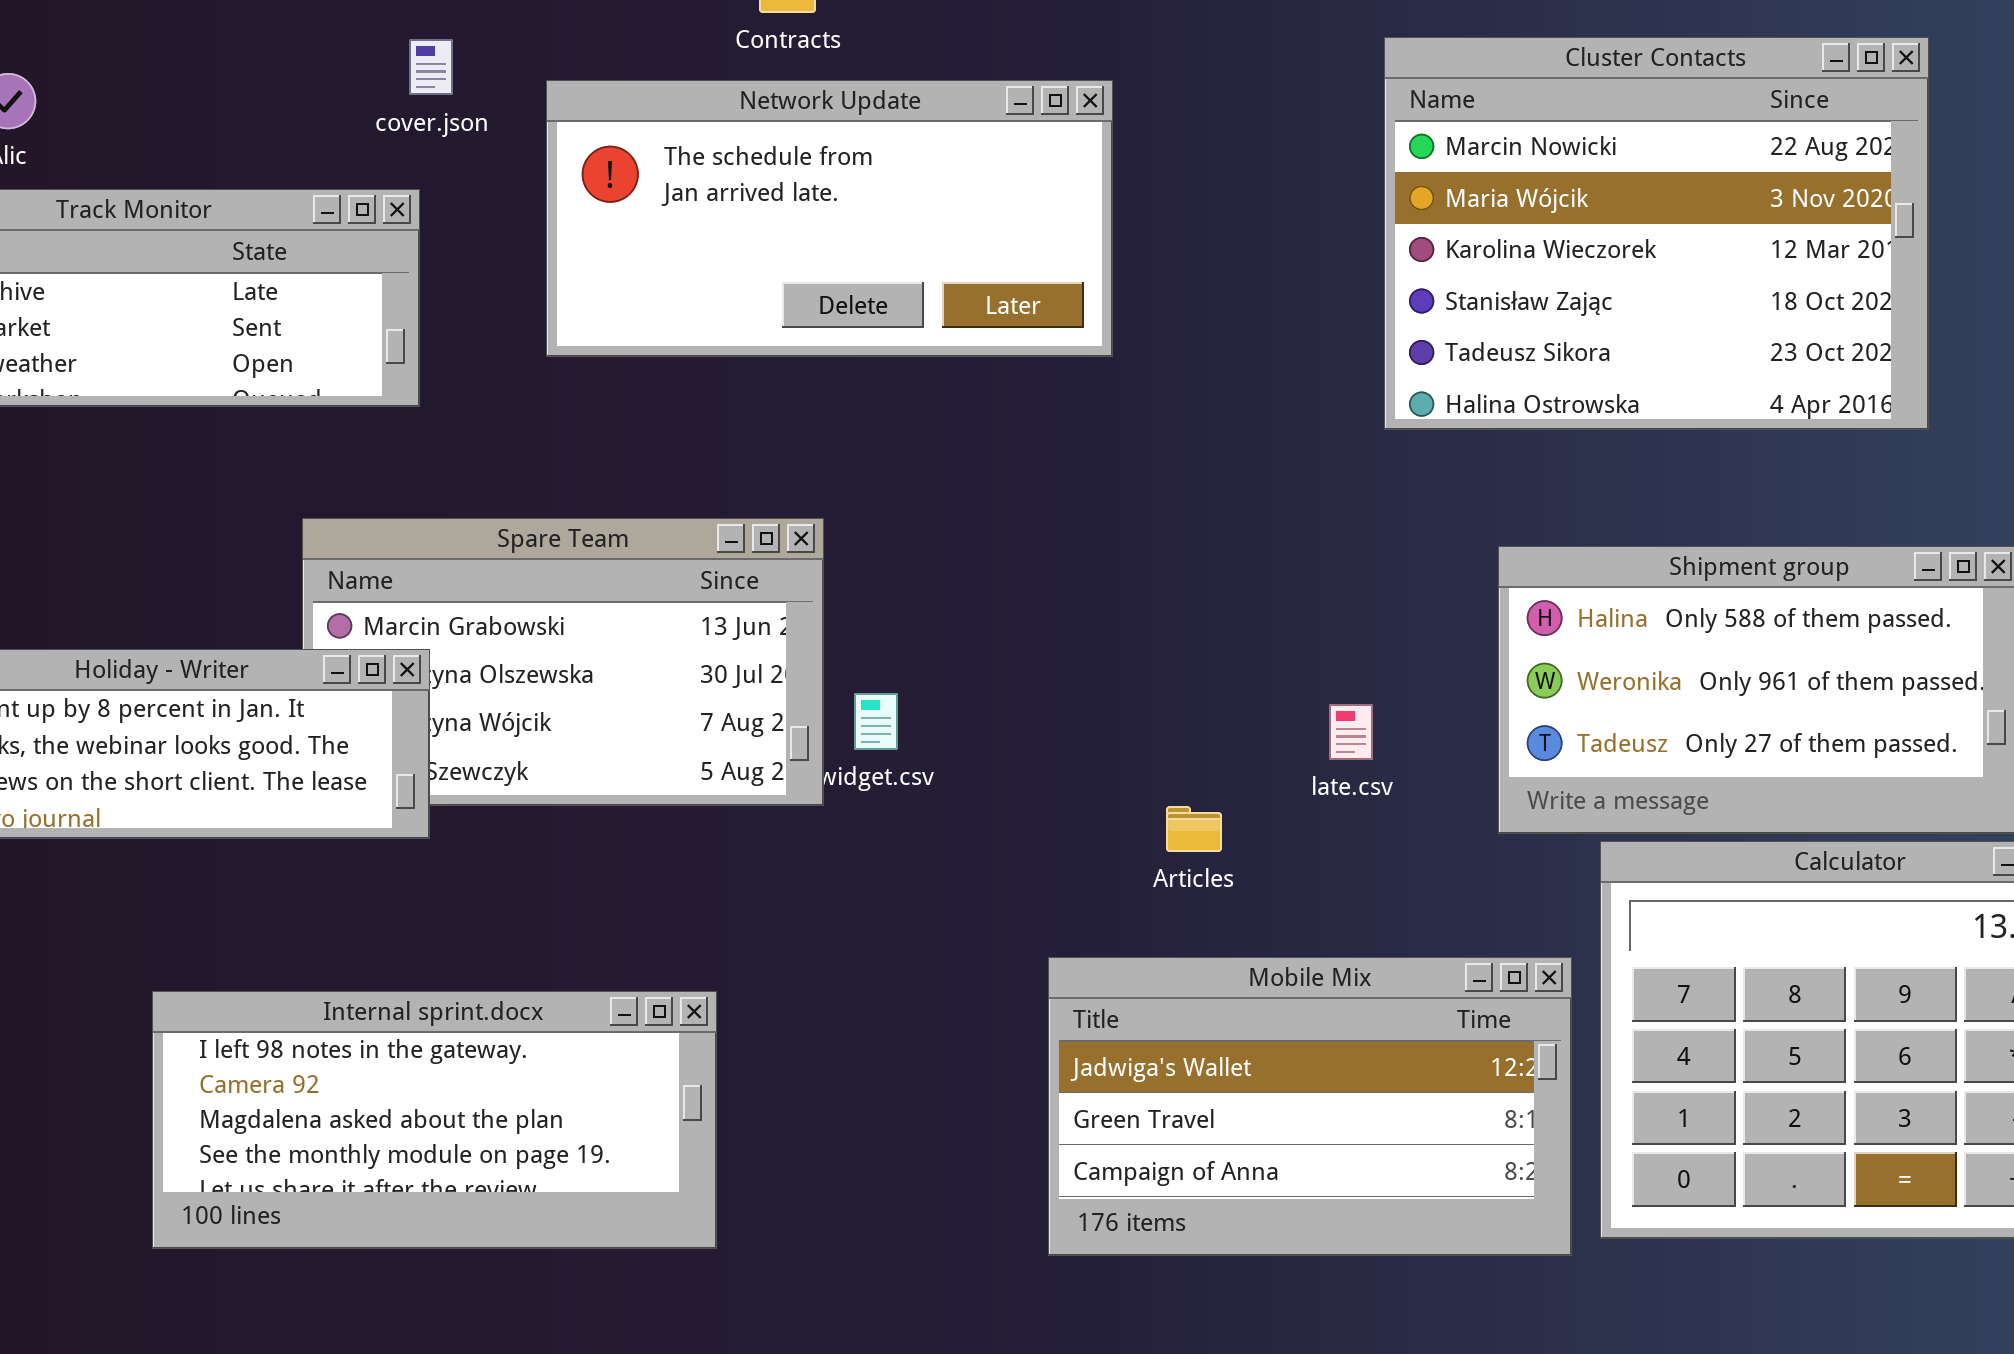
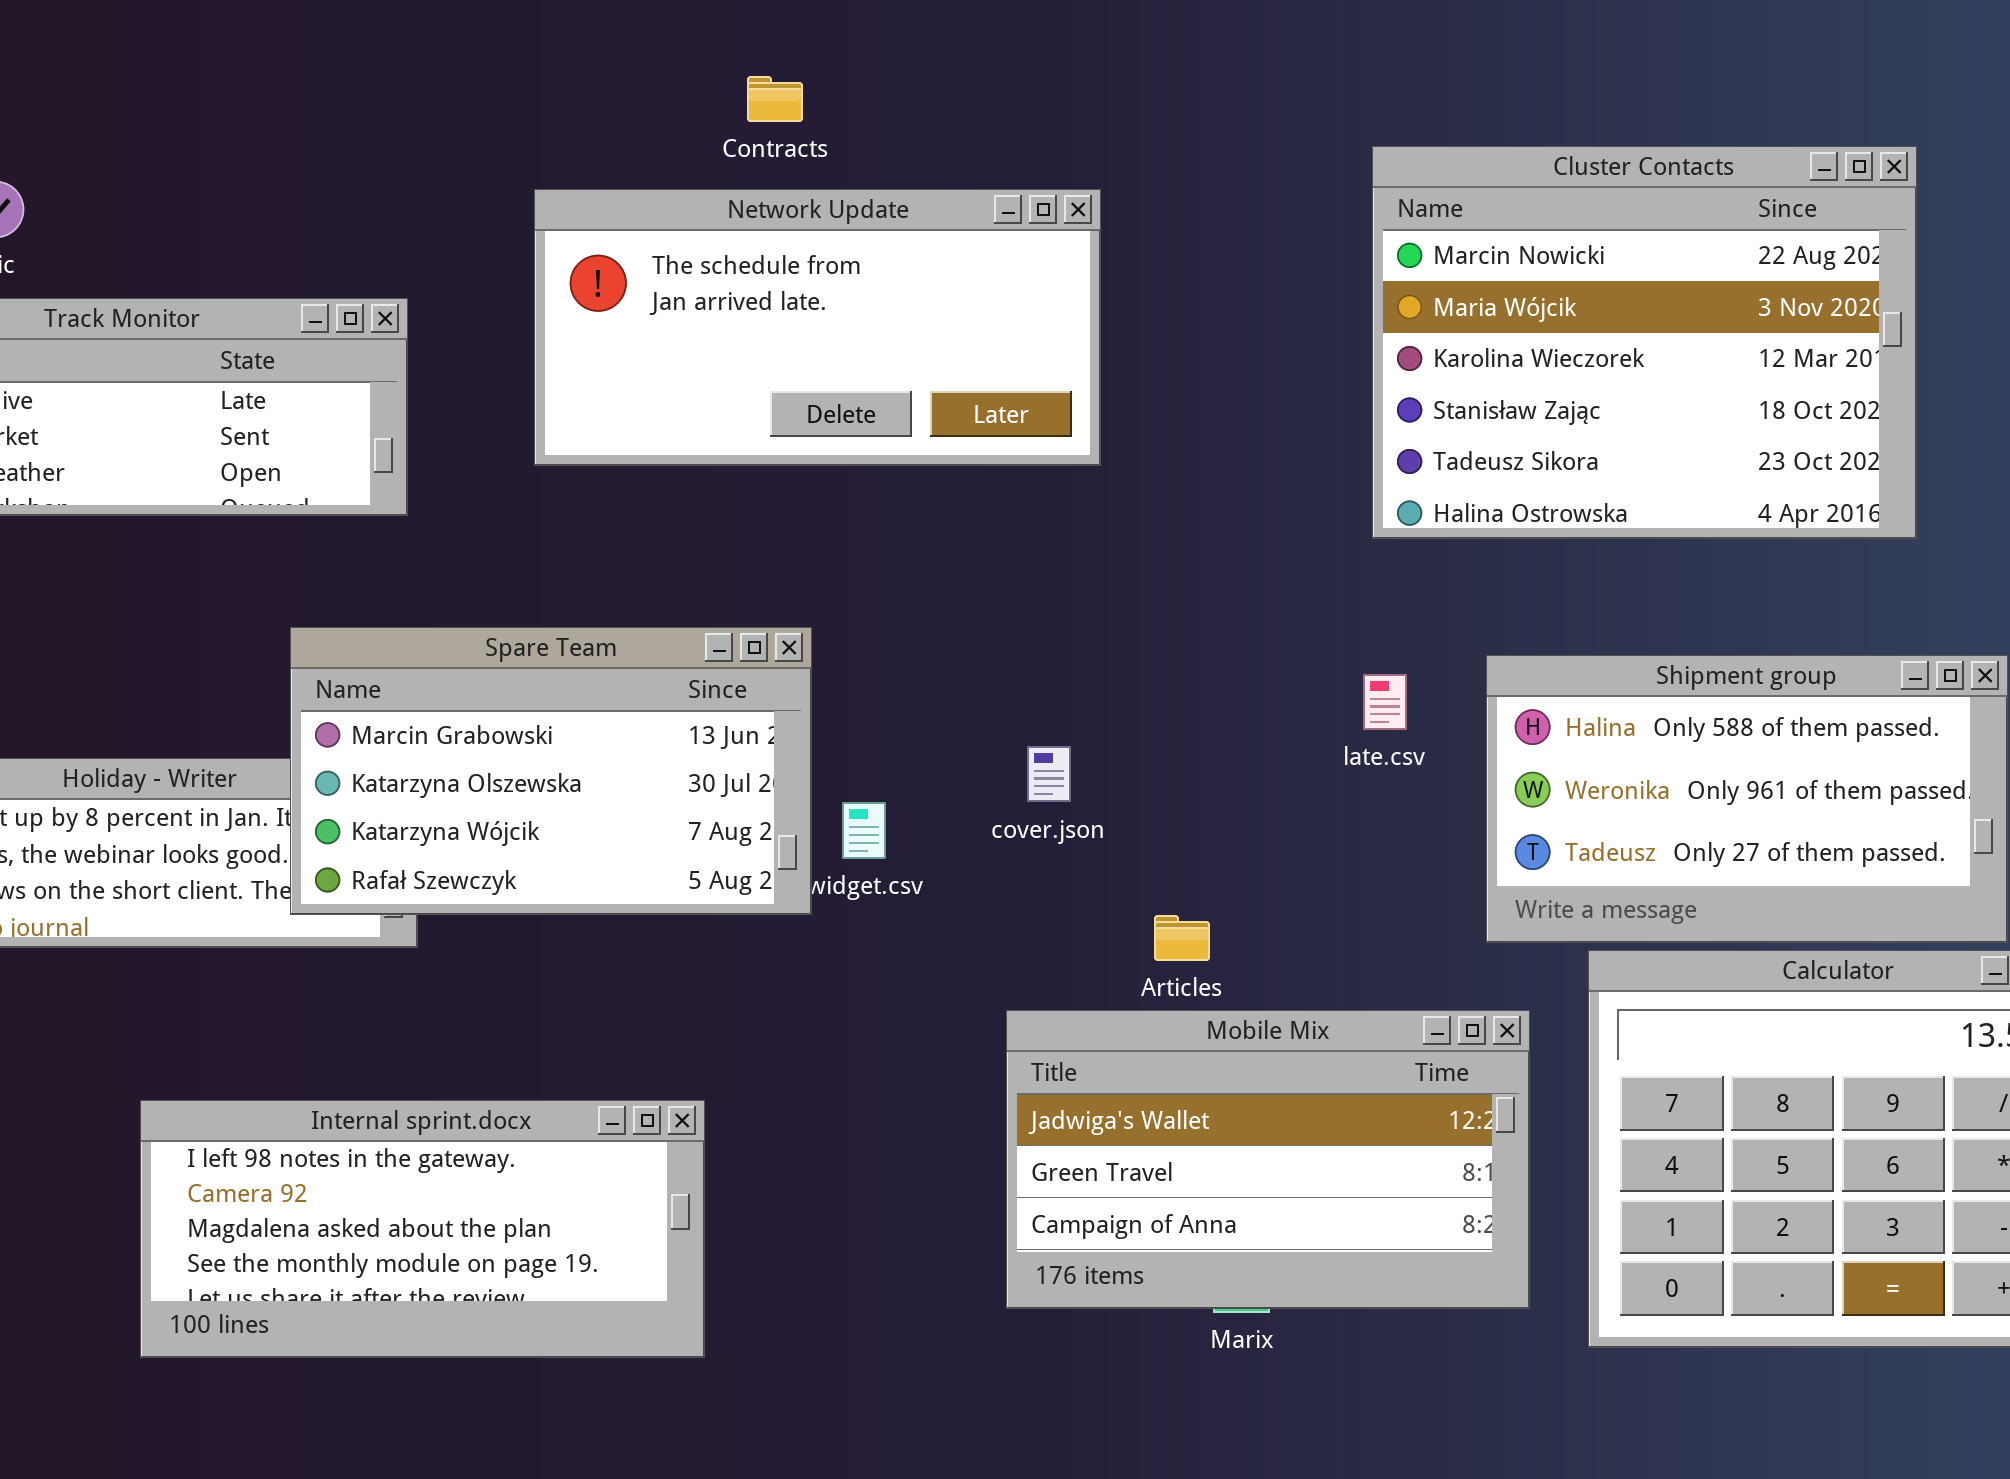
cover.json: [409,39,453,95] -> [1027,746,1071,802], moved
Spare Team: [302,518,824,806] -> [290,627,812,915], raised
late.csv: [1329,704,1373,760] -> [1363,674,1407,730], moved
Mobile Mix: [1048,957,1572,1256] -> [1006,1010,1530,1309], moved

